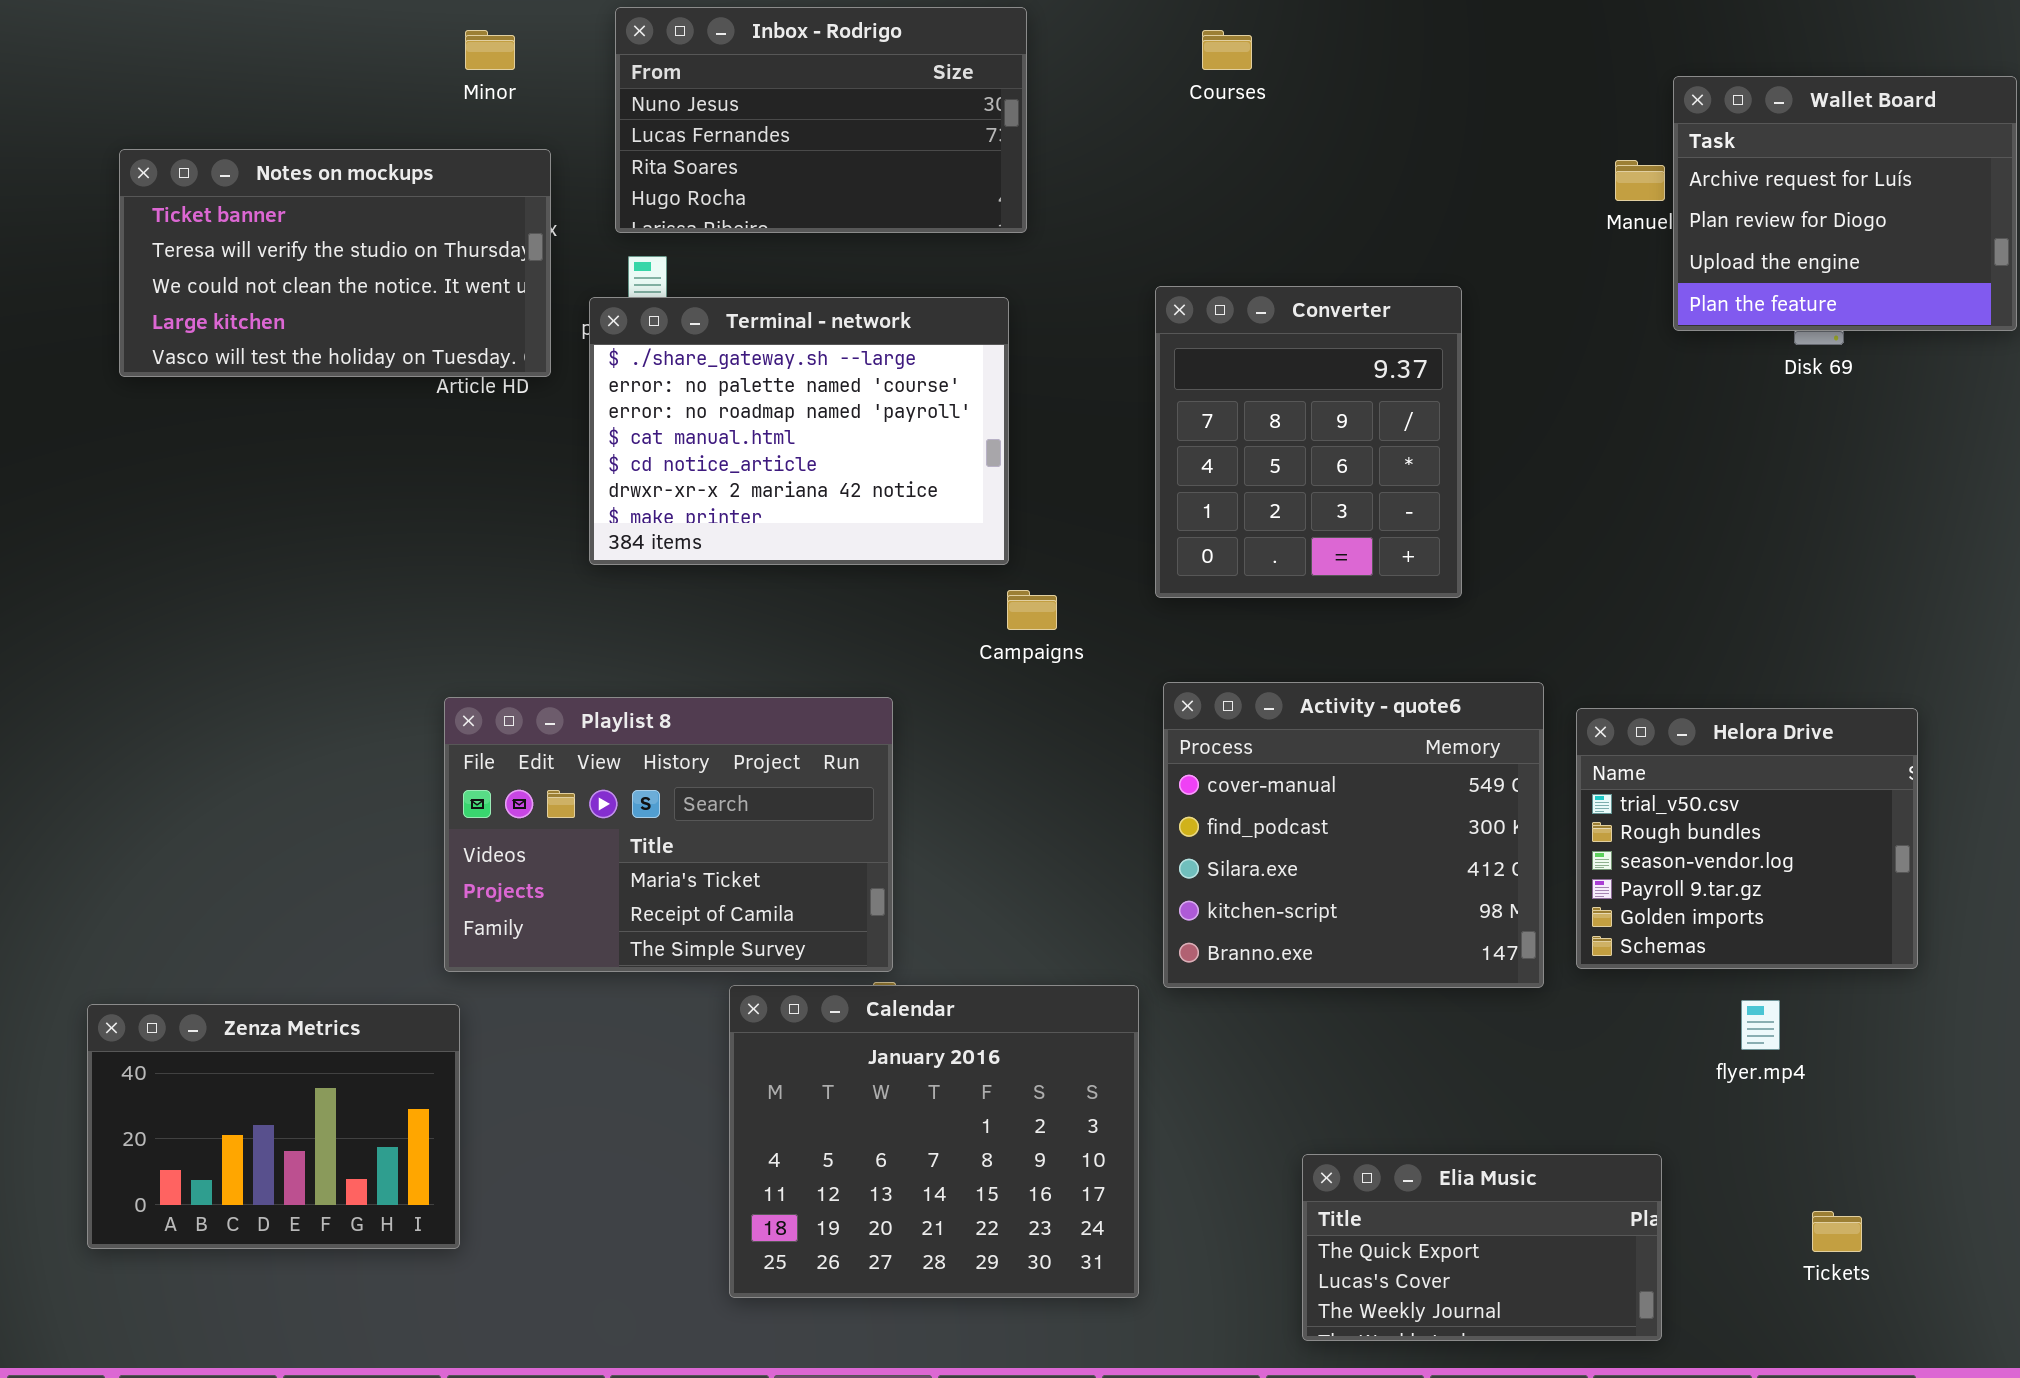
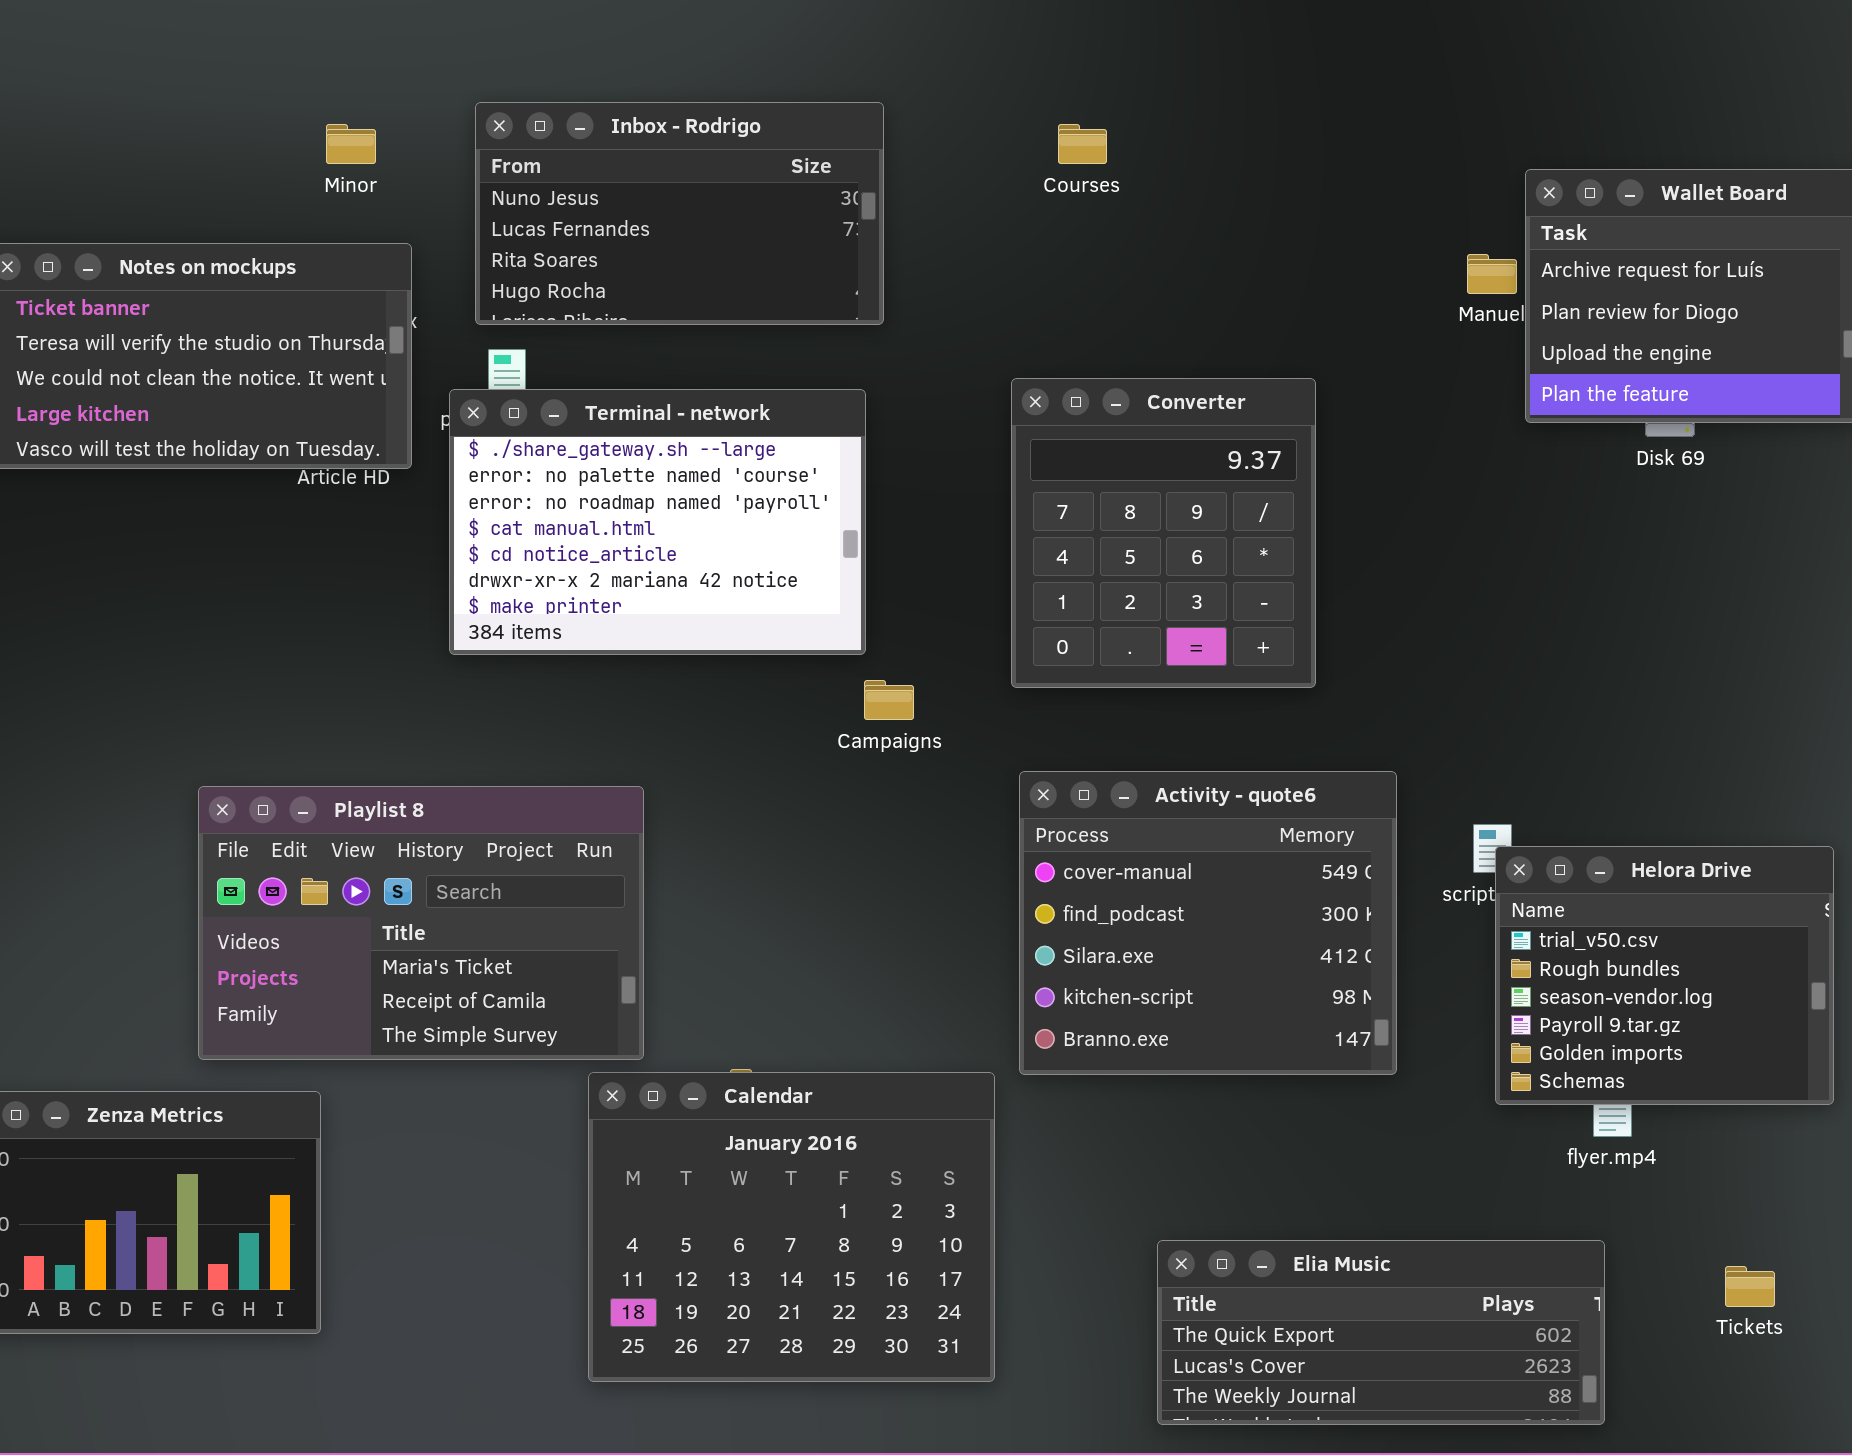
Playlist 8: [444,697,893,972] -> [198,786,644,1060], moved
Helora Drive: [1576,708,1918,969] -> [1495,846,1834,1105], moved
Elia Music: [1302,1154,1662,1341] -> [1157,1240,1605,1425], resized
Tickets: [1812,1211,1862,1252] -> [1725,1266,1775,1307], moved

